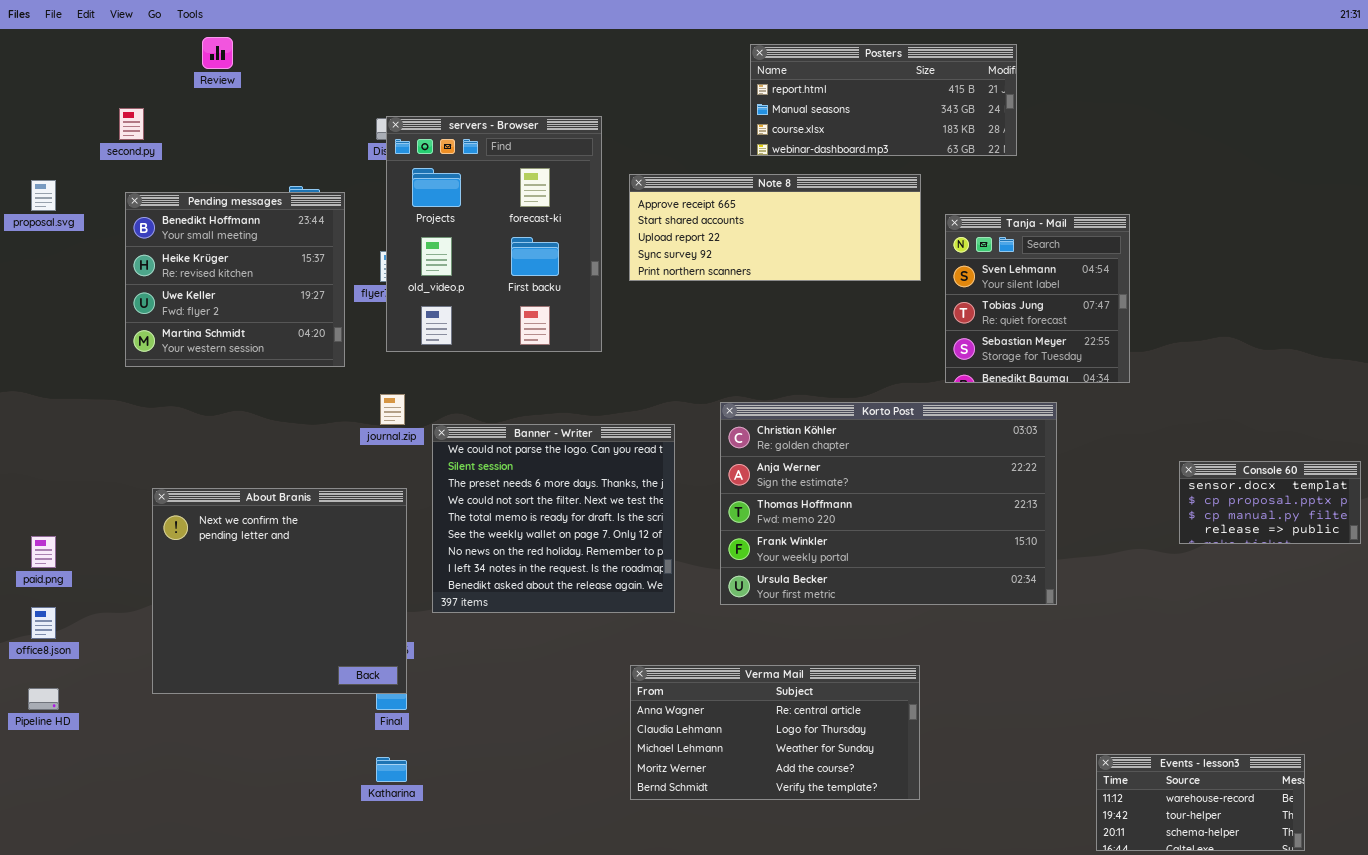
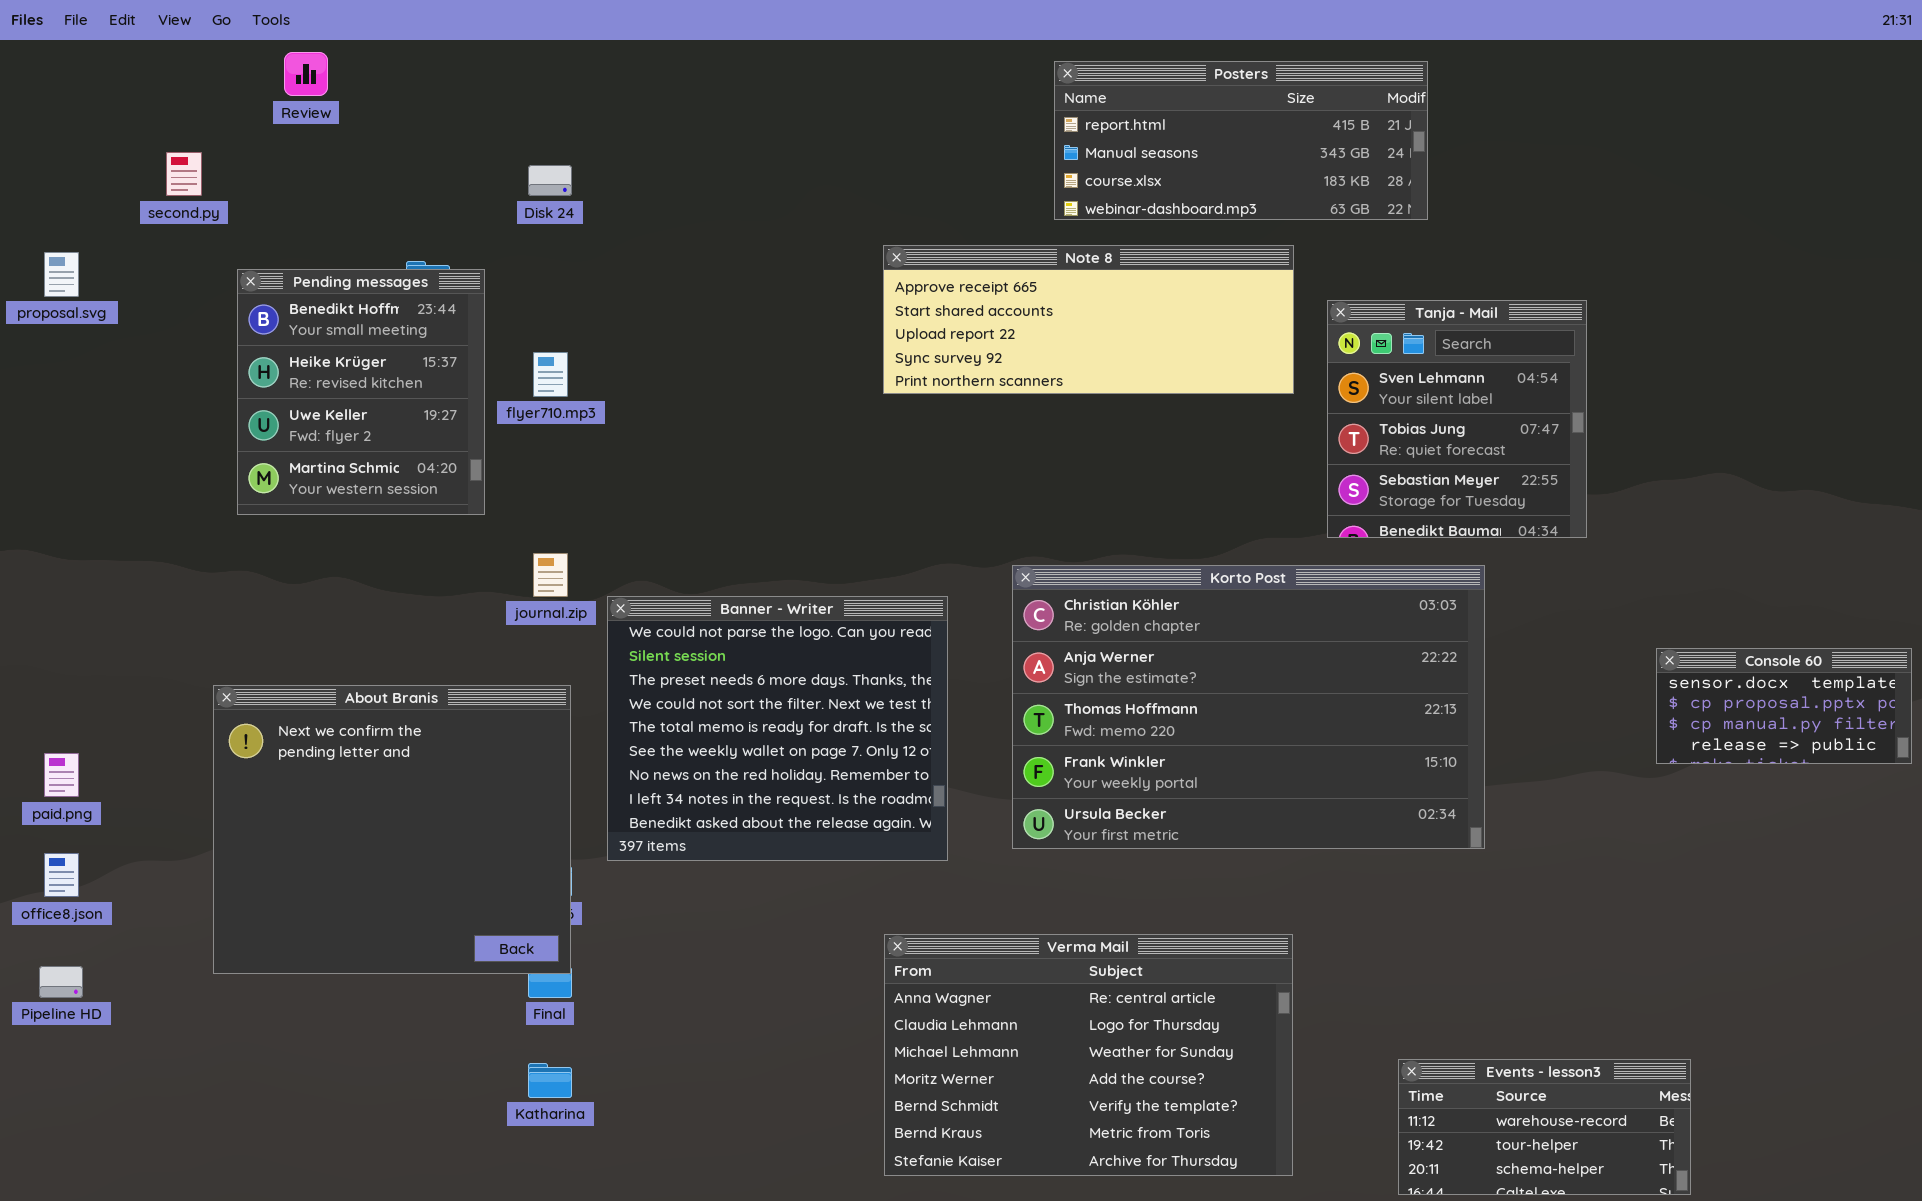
servers - Browser: [386,116,602,352] -> none, closed
Pending messages: [125,192,345,367] -> [237,269,485,515], resized
Verma Mail: [630,665,920,800] -> [884,934,1293,1176], resized
Events - lesson3: [1096,754,1305,851] -> [1398,1059,1691,1195], moved

